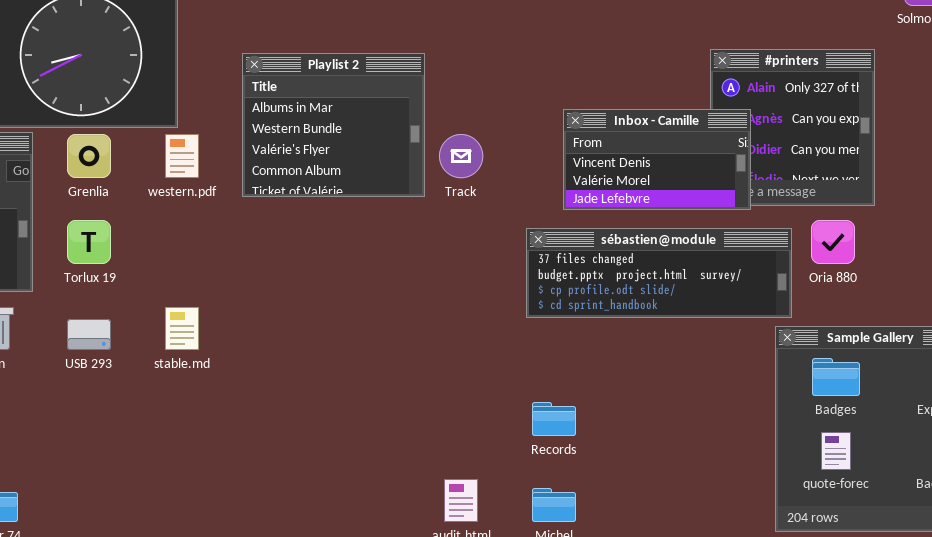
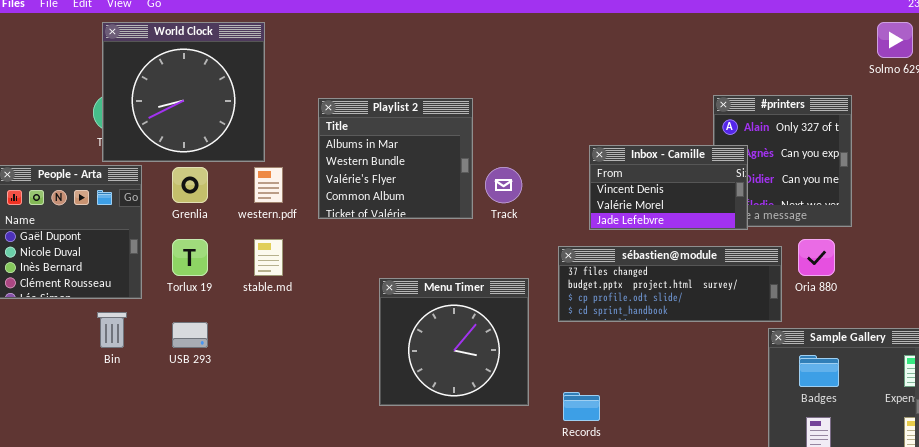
Menu Timer: none -> [379,278,529,406], opened
stable.md: [165,307,199,350] -> [254,239,283,276], moved

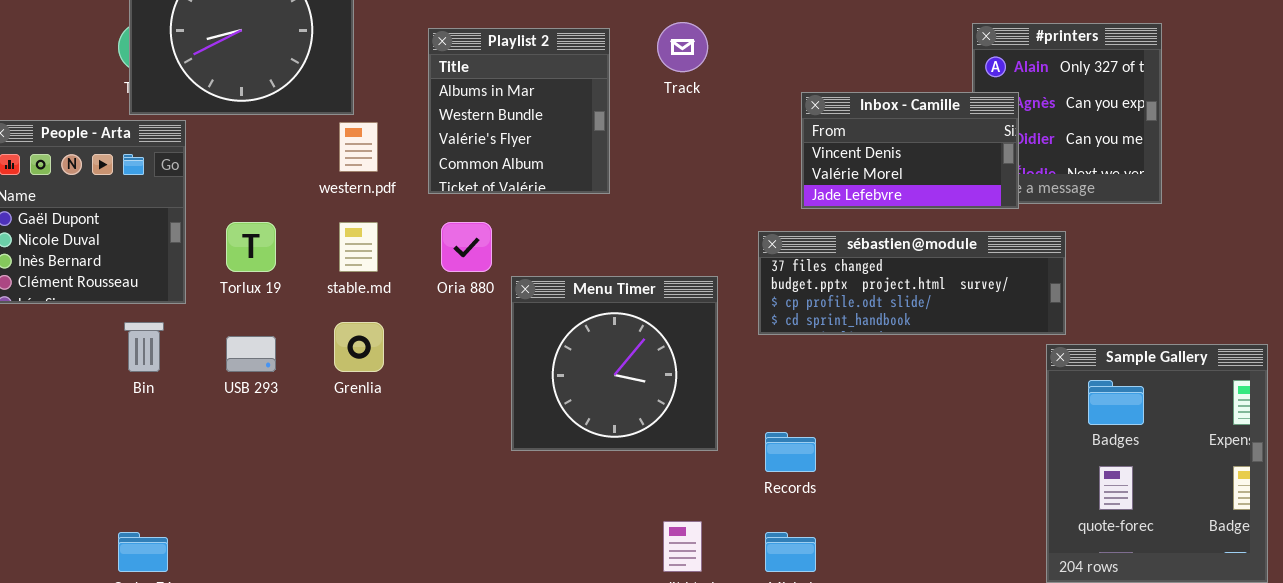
Playlist 2: [318,98,473,219] -> [428,28,610,194], resized
Grenlia: [172,167,208,203] -> [334,322,384,372], moved
Track: [485,167,522,203] -> [657,22,708,72], moved
Oria 880: [798,239,835,276] -> [441,222,492,272], moved

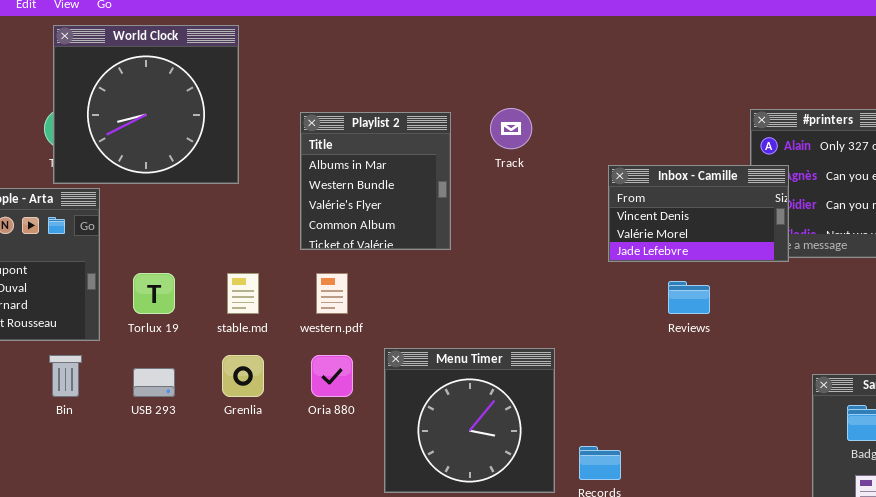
western.pdf: [339,122,378,172] -> [316,273,348,314], moved
Oria 880: [441,222,492,272] -> [311,355,353,397], moved
sébastien@module: [758,231,1066,335] -> none, closed
Menu Timer: [511,276,718,451] -> [384,348,555,493], moved

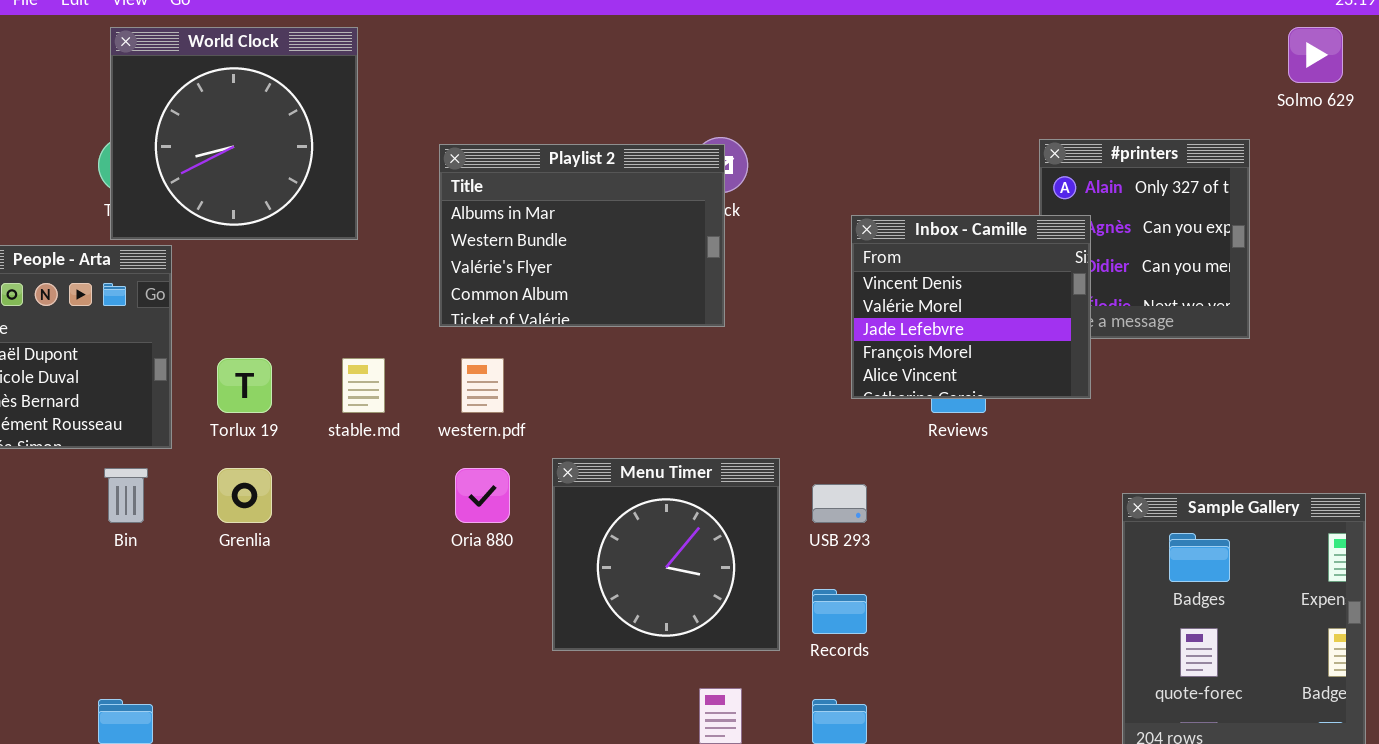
Playlist 2: [300,112,451,250] -> [439,144,725,327], resized
Inbox - Camille: [608,165,789,262] -> [851,215,1091,399], resized
Grenlia: [222,355,264,397] -> [217,468,272,523], moved
USB 293: [133,368,175,397] -> [812,484,867,523], moved

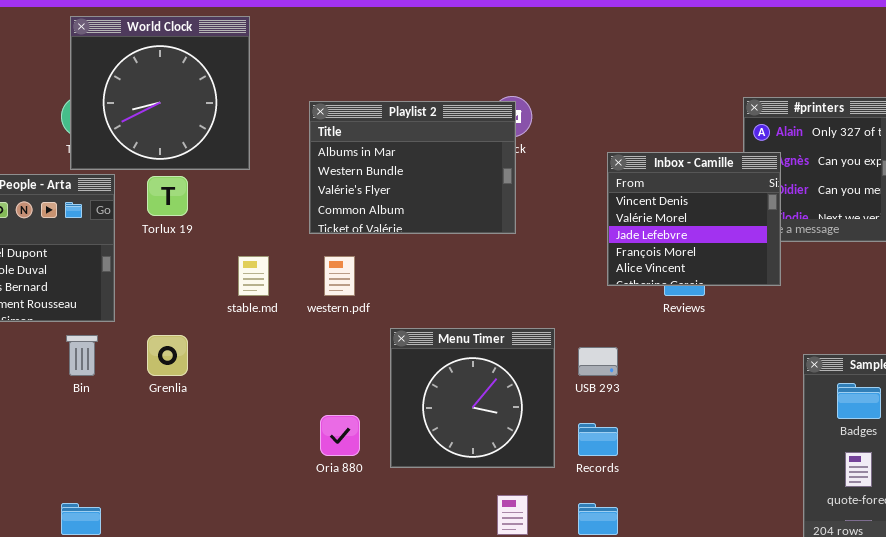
Torlux 19: [217,358,272,413] -> [147,176,188,216], moved
Oria 880: [455,468,510,523] -> [320,415,360,456], moved

